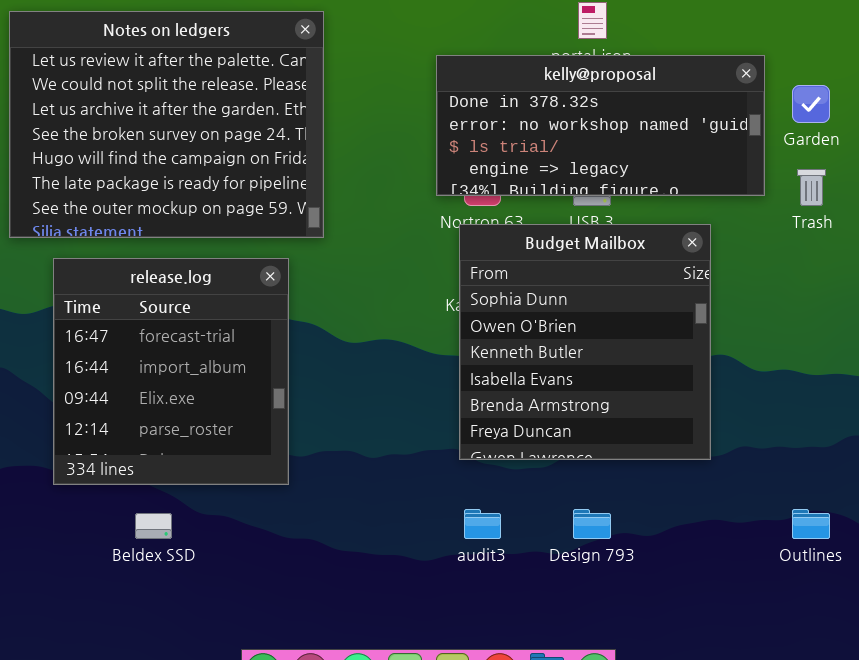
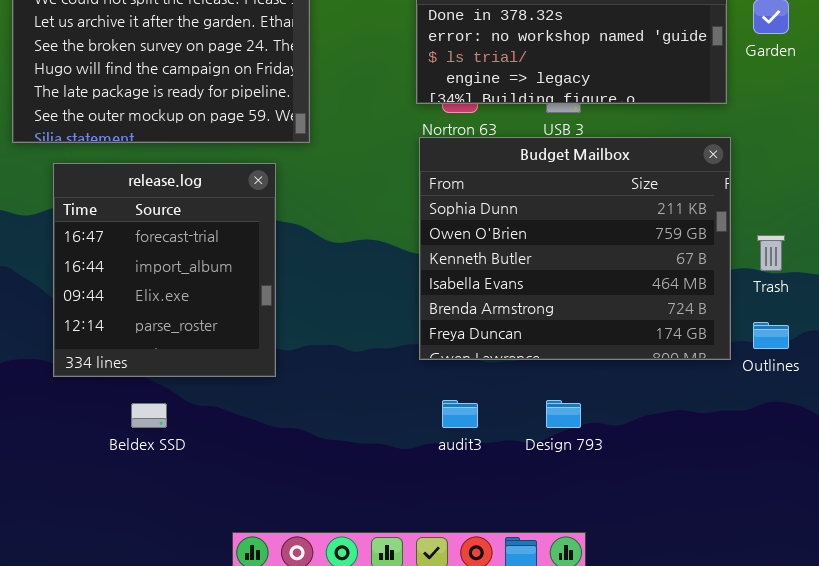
Trash: [797,169,826,206] -> [757,235,785,271], moved
Budget Mailbox: [459,224,711,460] -> [419,137,731,360], moved, resized
Outlines: [792,509,830,539] -> [753,322,789,349], moved

